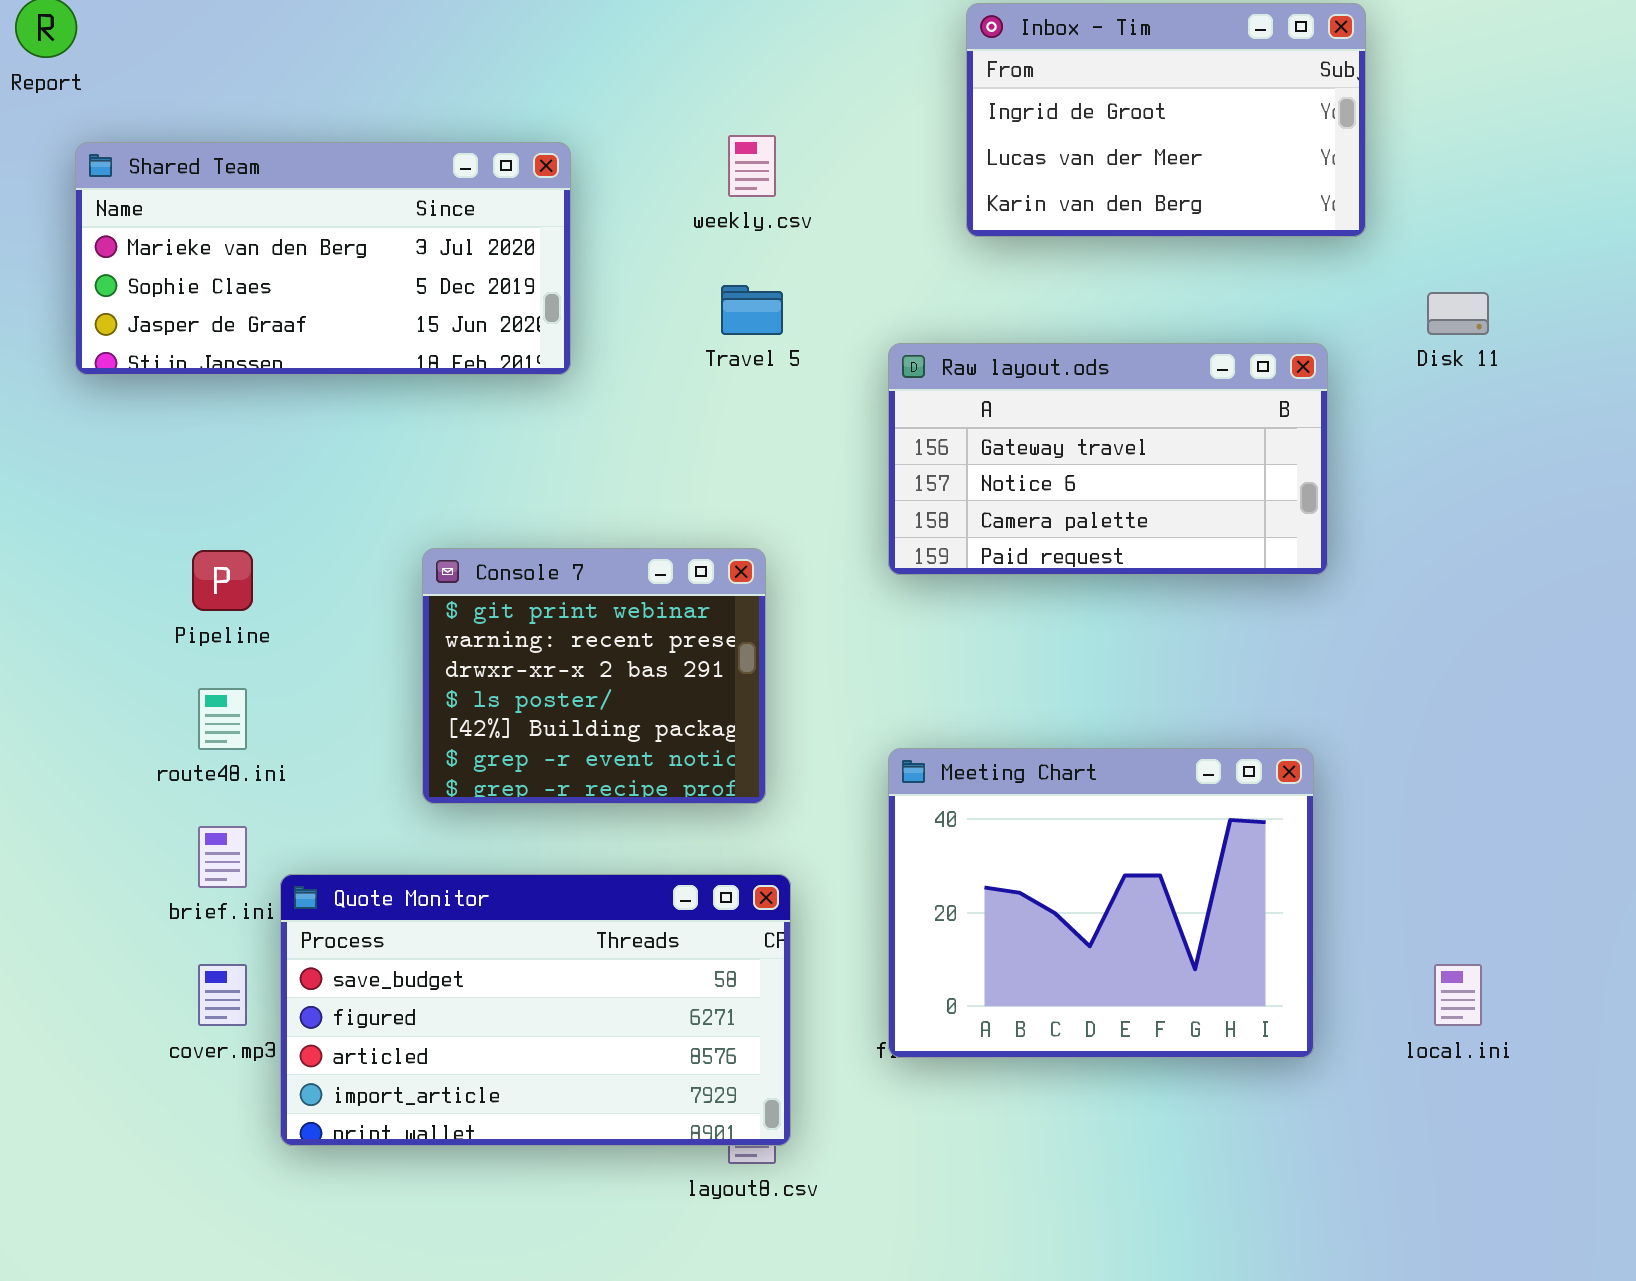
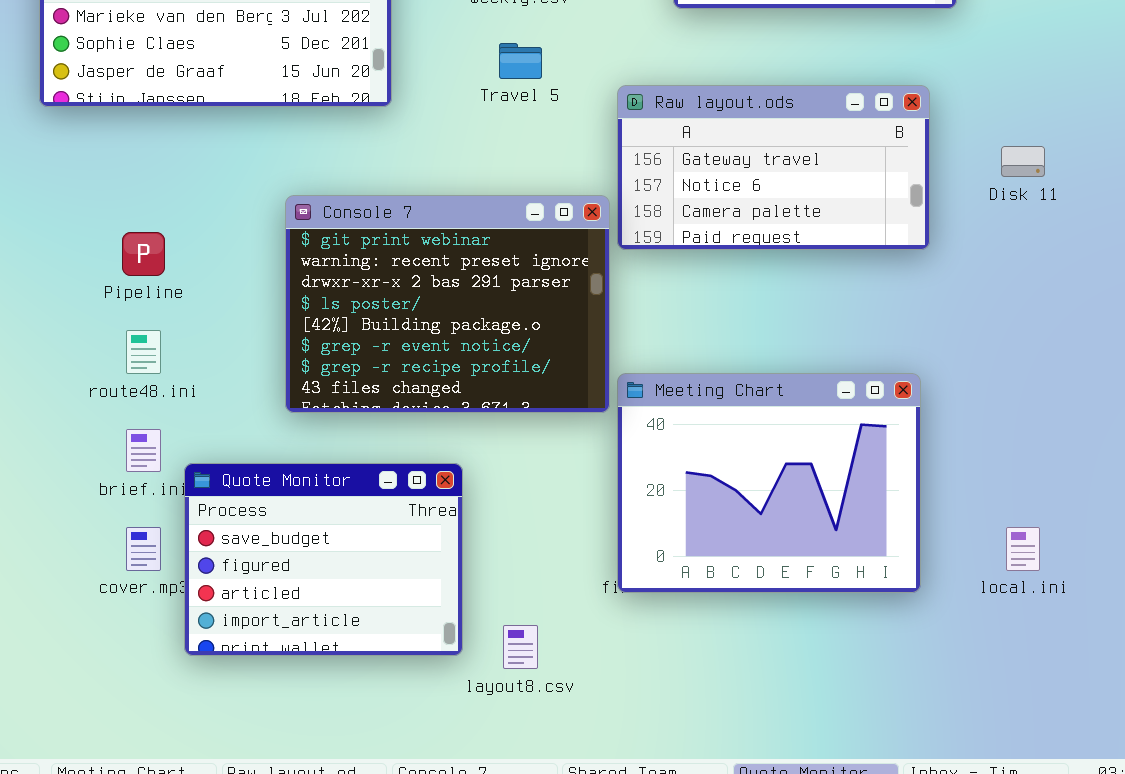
Disk 11: [1427,292,1489,335] -> [1001,146,1045,177], moved
Console 7: [422,548,766,804] -> [285,195,610,413], resized
Quote Monitor: [280,874,791,1146] -> [184,463,463,656], resized

